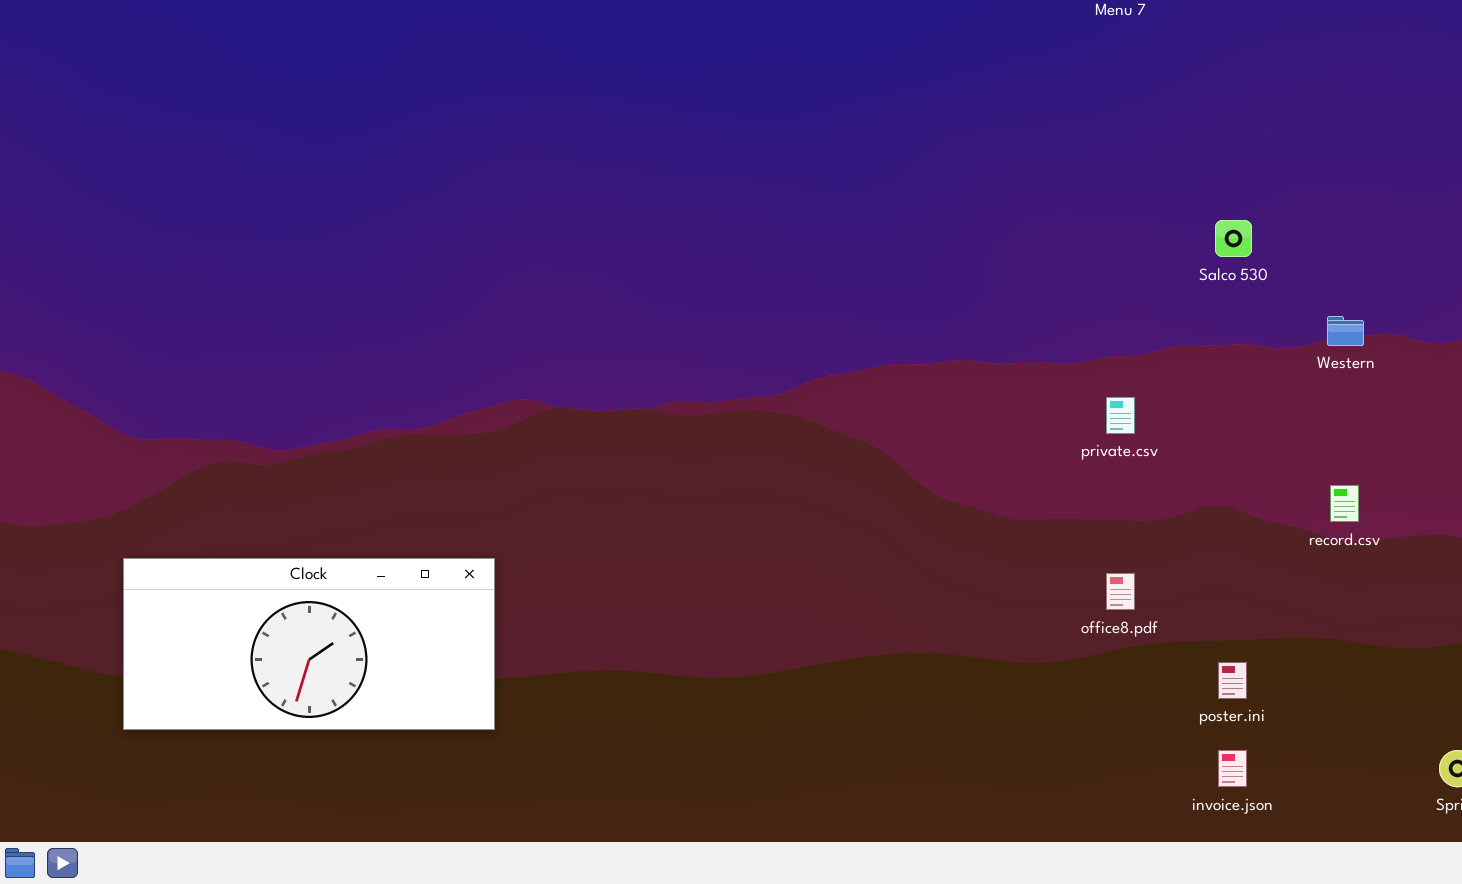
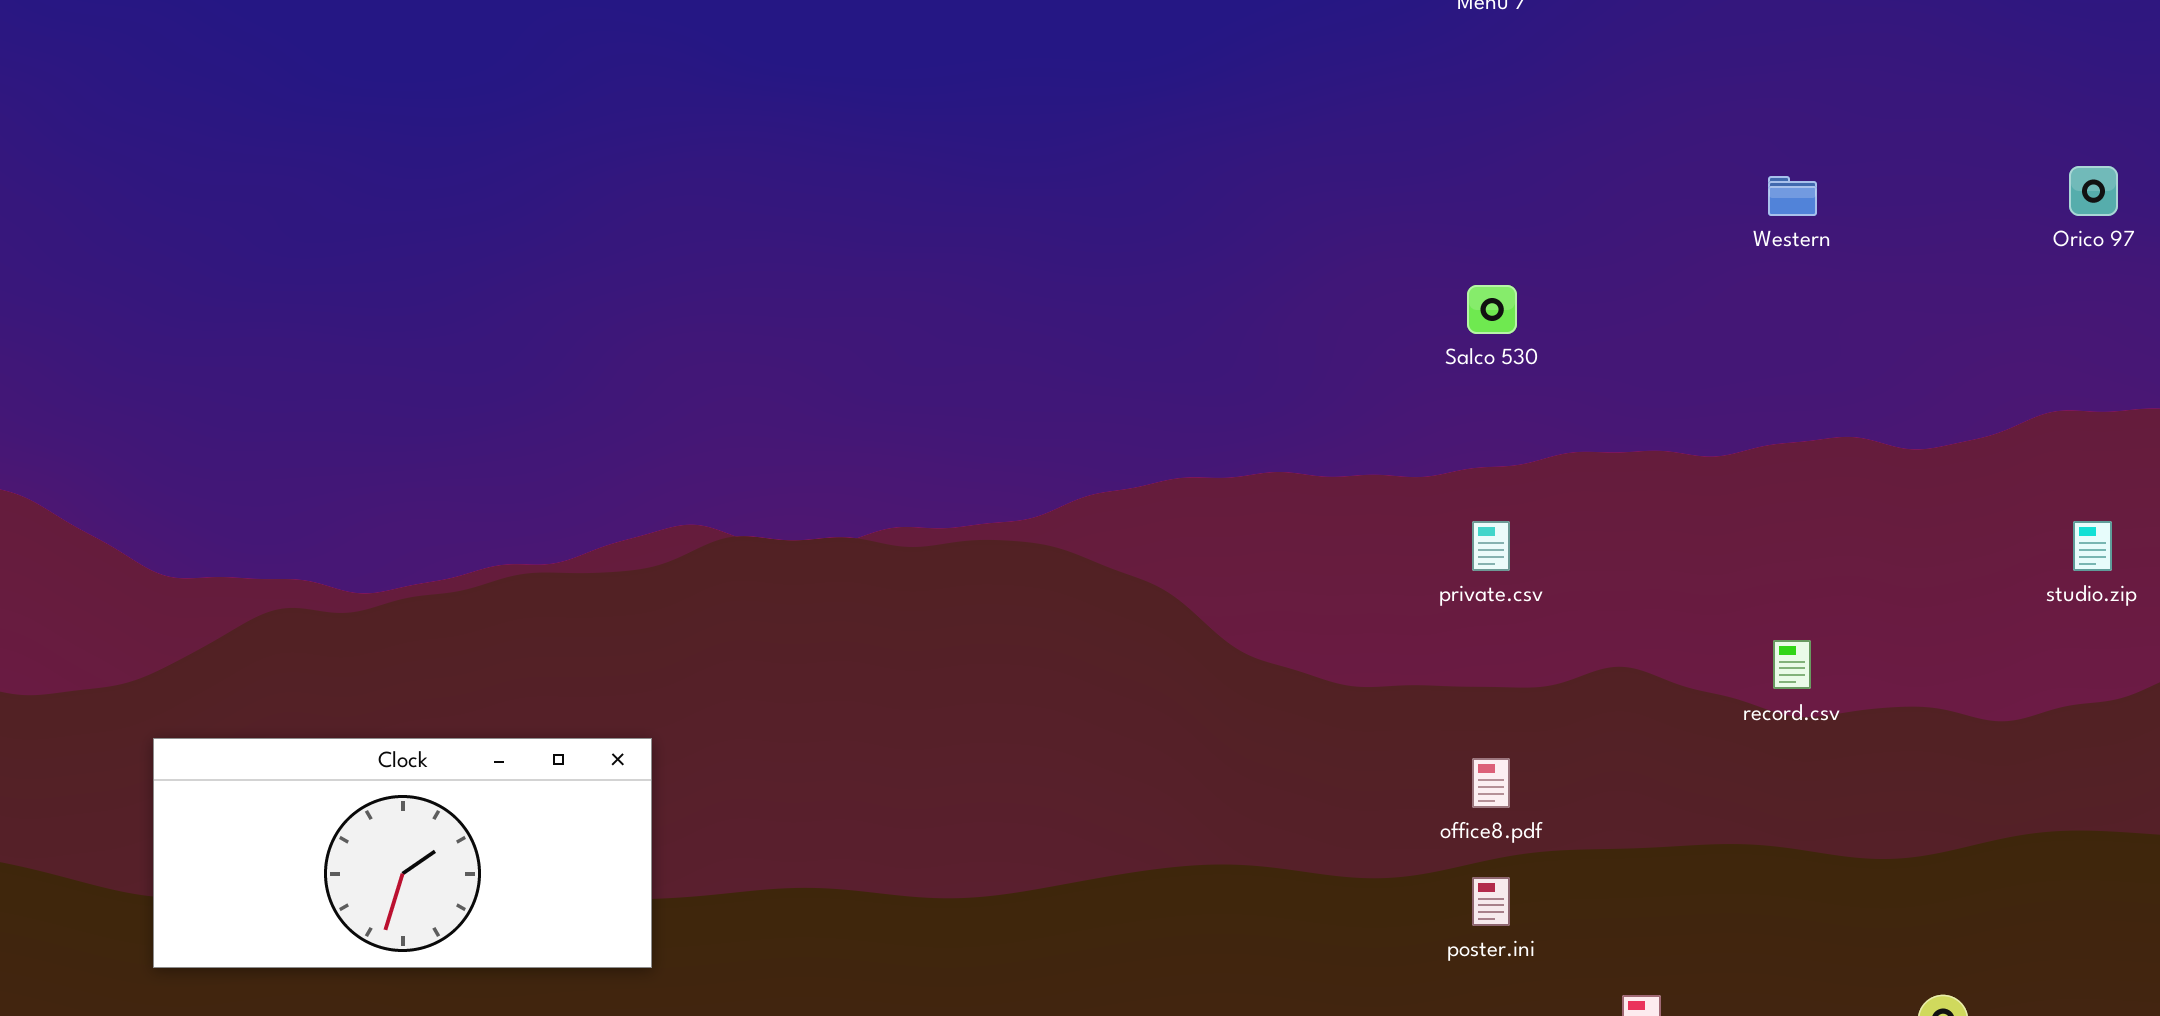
Salco 530: [1215,220,1252,257] -> [1467,285,1517,334], moved
Western: [1327,316,1364,346] -> [1768,176,1817,216], moved
poster.ini: [1218,662,1247,699] -> [1472,877,1510,926], moved

